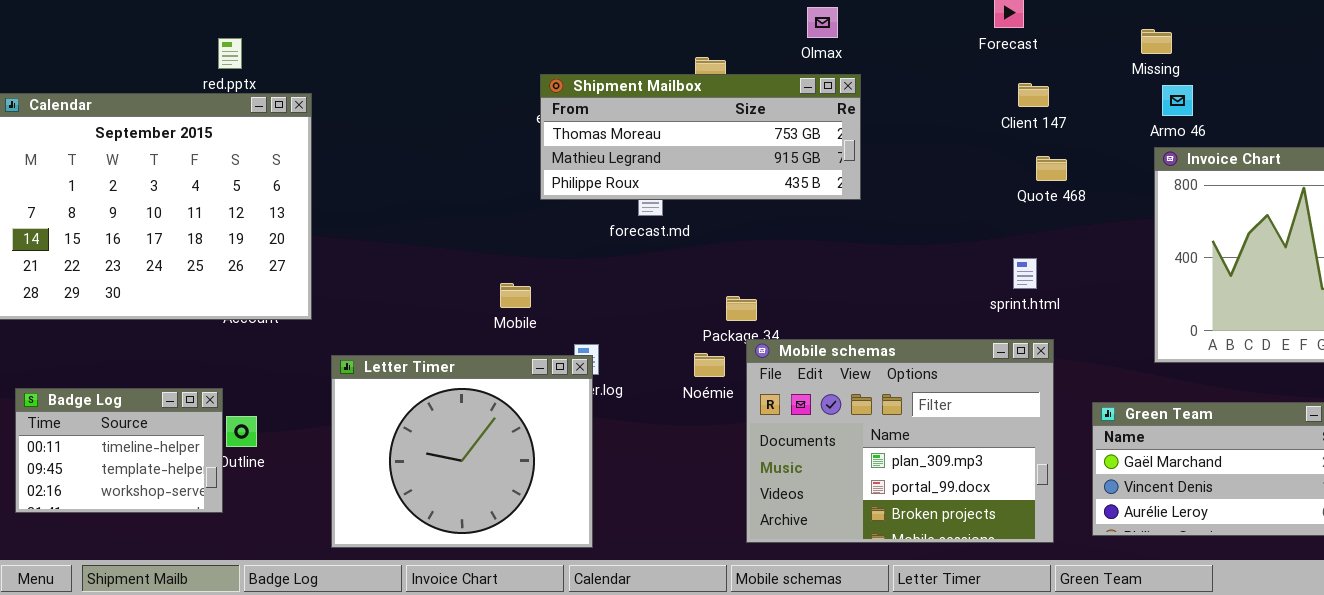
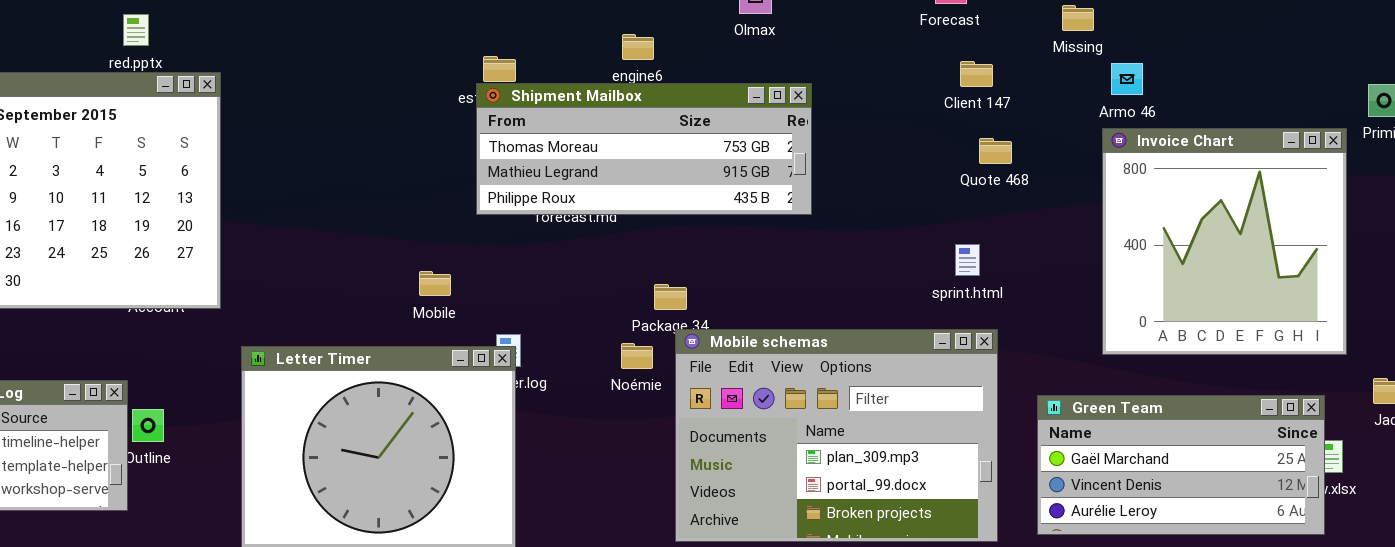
Missing: [1141,29,1172,54] -> [1062,5,1094,31], moved
Shipment Mailbox: [540,74,861,200] -> [476,83,812,215], moved

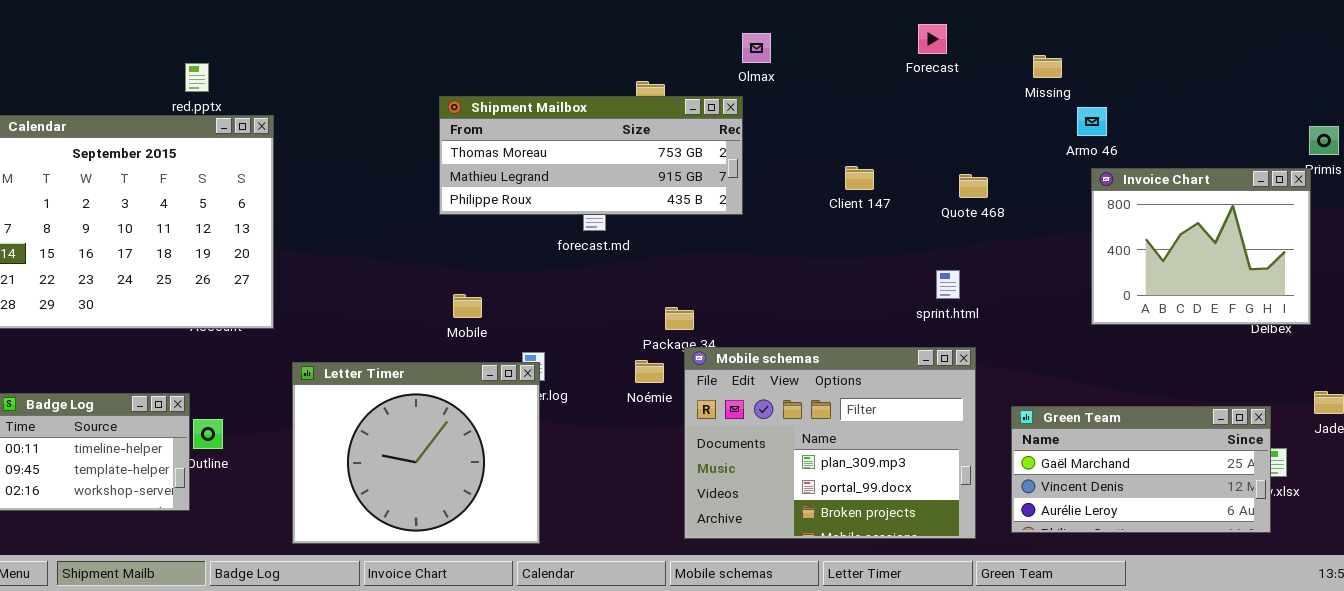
Client 147: [960,61,993,87] -> [845,166,874,190], moved
Shipment Mailbox: [476,83,812,215] -> [439,96,743,215], moved
Invoice Chart: [1102,128,1347,355] -> [1091,168,1311,325], moved, resized

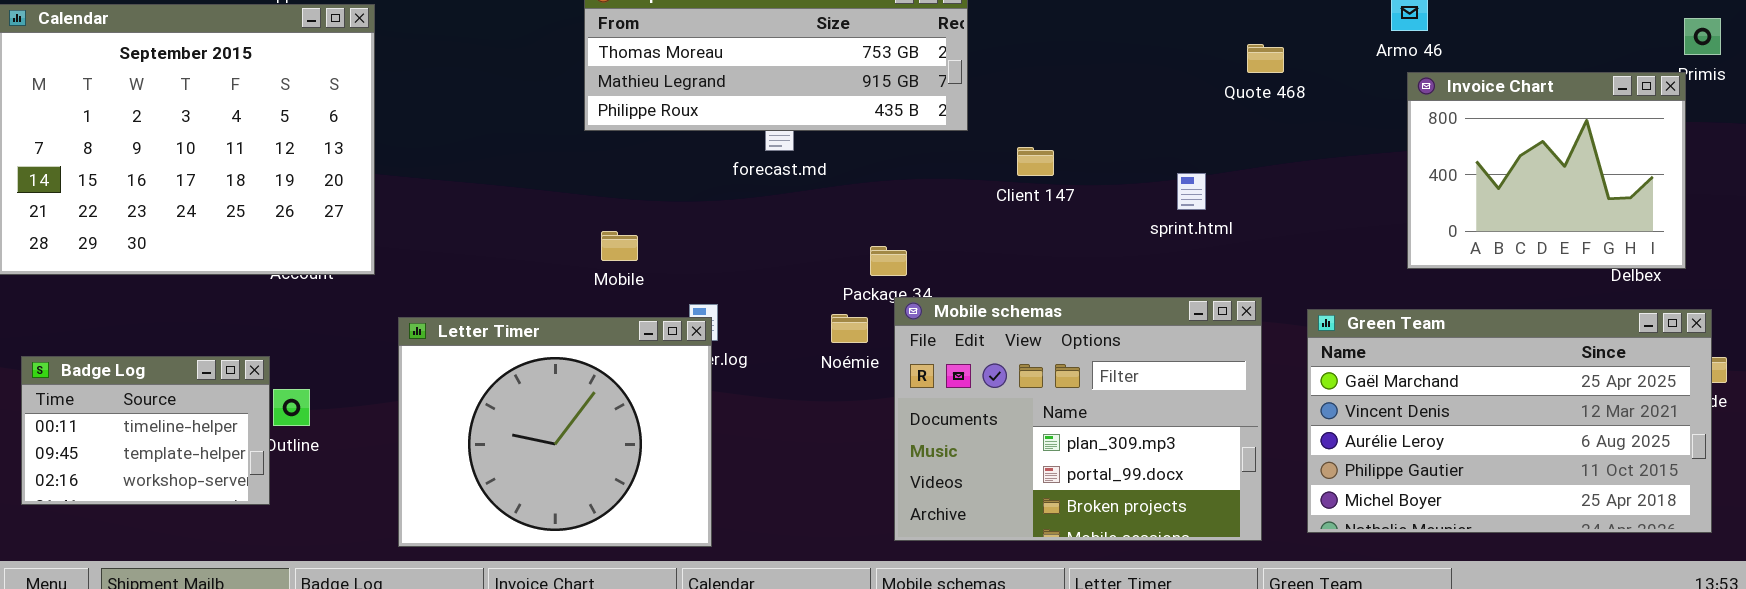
Client 147: [845,166,874,190] -> [1017,147,1054,176], moved
Quote 468: [959,174,988,198] -> [1247,44,1284,73], moved
sprint.html: [936,270,960,299] -> [1177,173,1206,210], moved
Green Team: [1011,406,1271,533] -> [1307,309,1712,533], resized

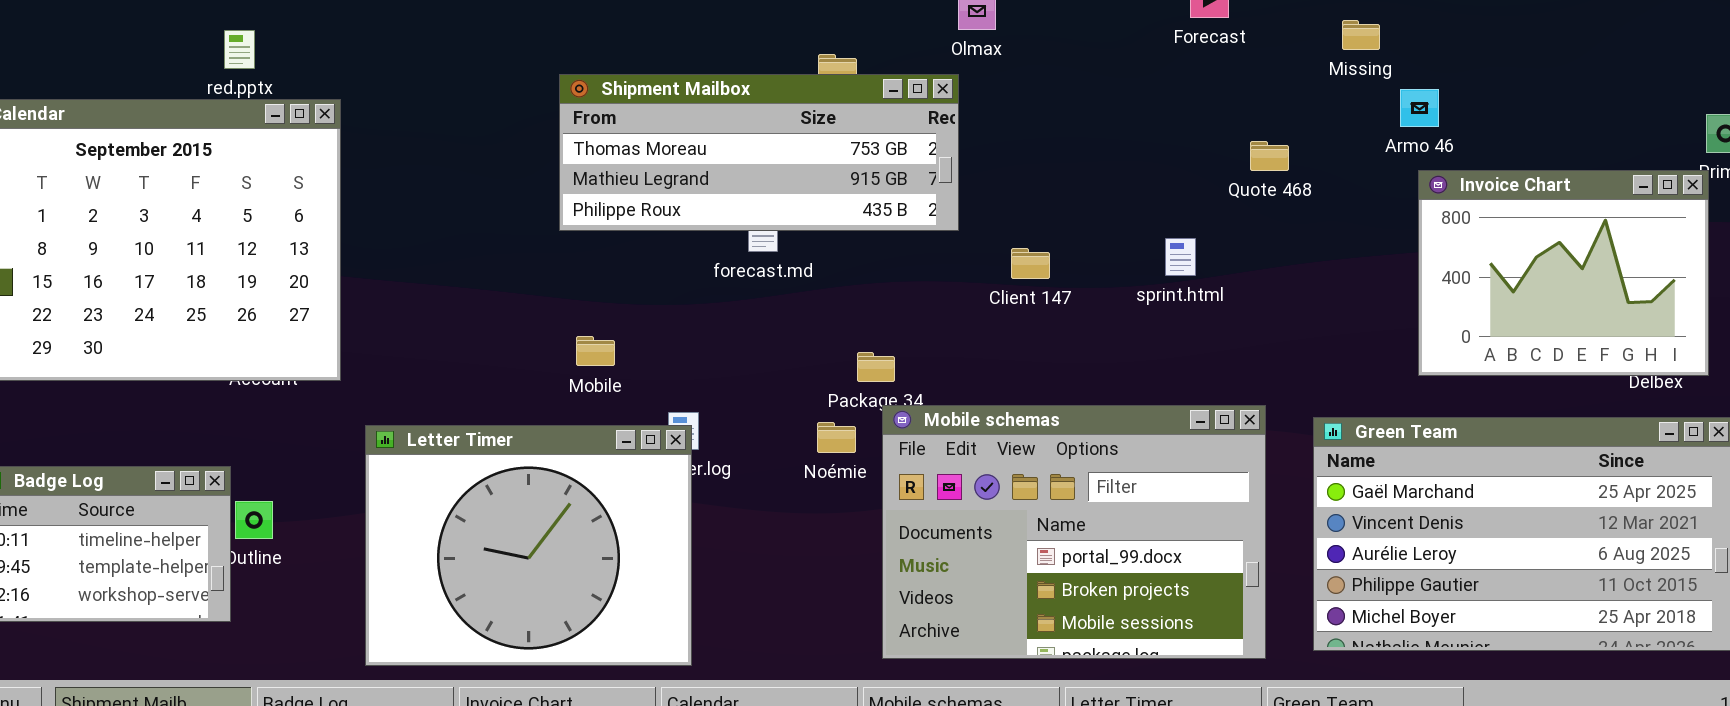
sprint.html: [1177,173,1206,210] -> [1165,238,1196,276], moved
Mobile schemas: [894,297,1262,541] -> [882,405,1266,659], scrolled down 1 row

